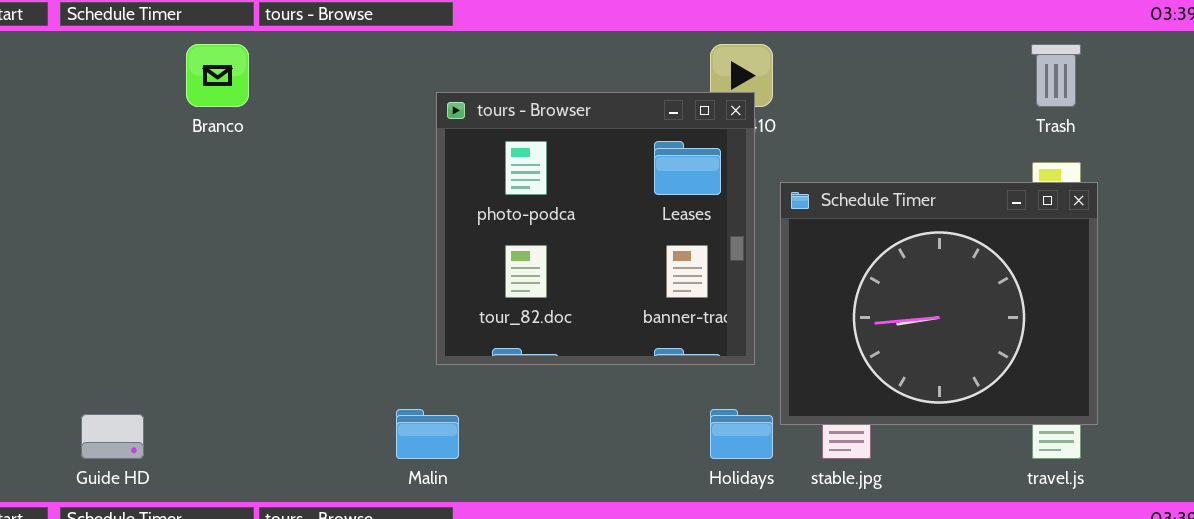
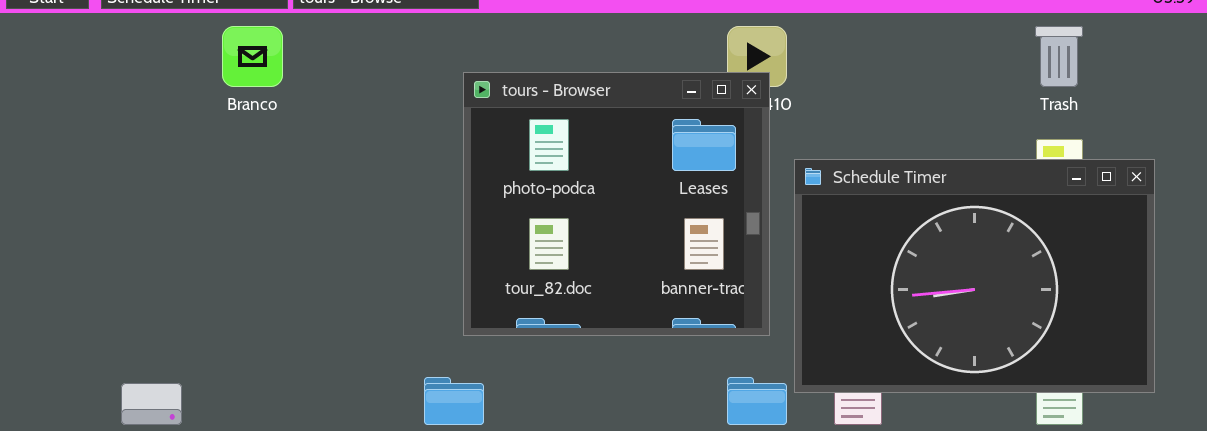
Schedule Timer: [780,182,1098,425] -> [794,159,1155,393], resized

